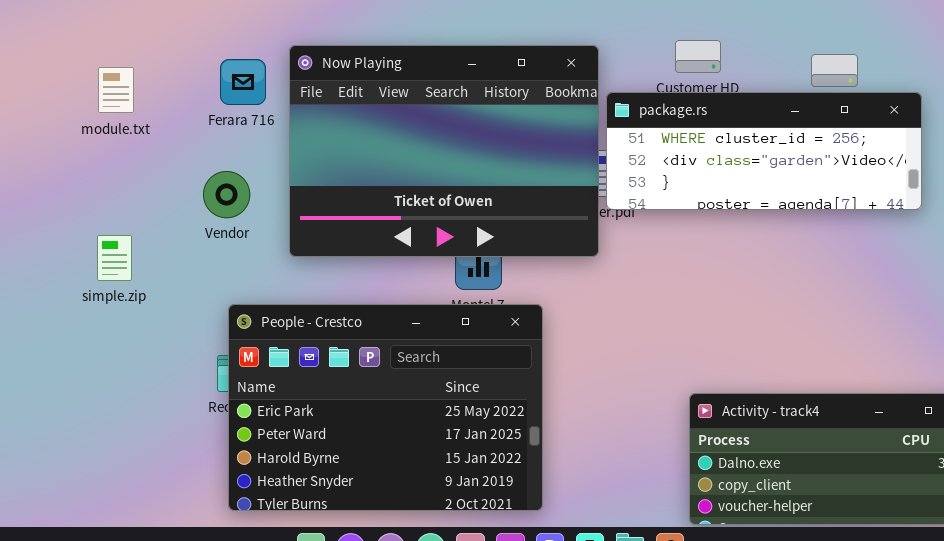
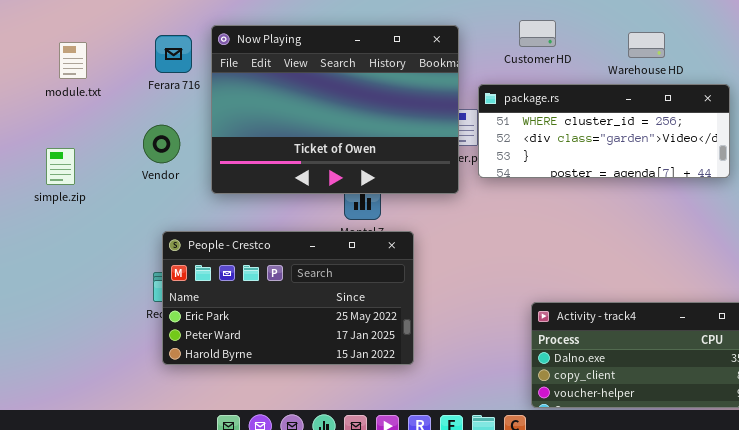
package.rs: [606,92,922,210] -> [478,84,730,178], moved
simple.zip: [97,235,132,281] -> [46,148,75,185], moved
People - Crestco: [228,304,543,511] -> [162,231,414,365], resized

